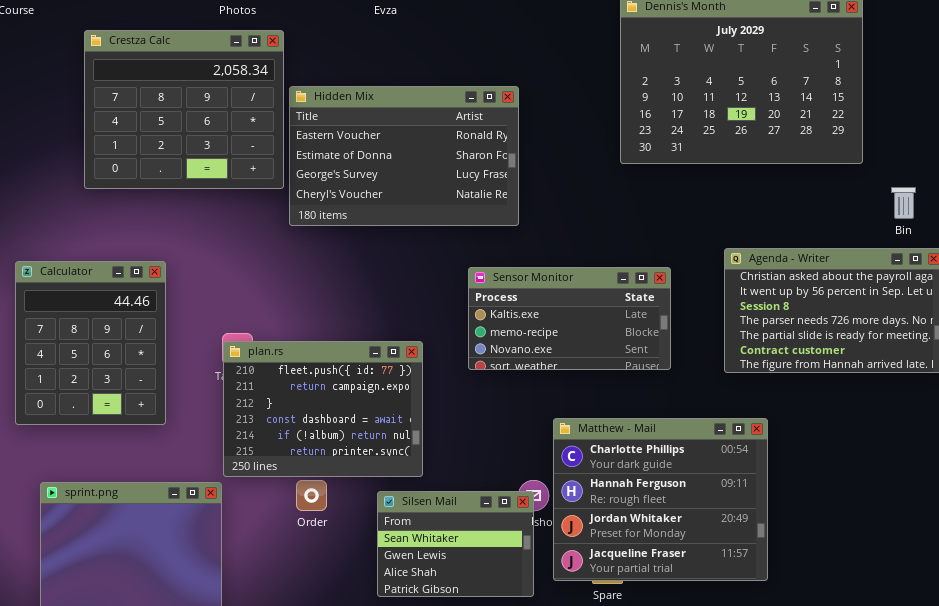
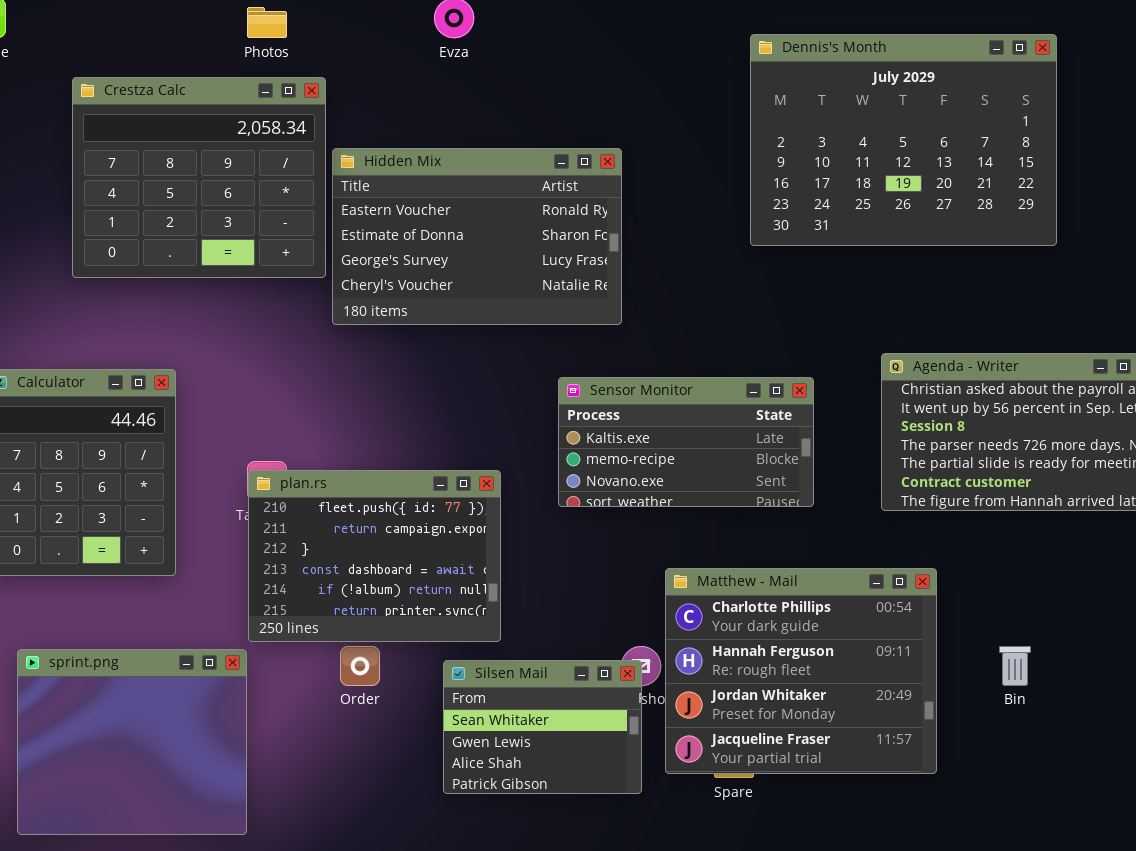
Bin: [891,187,916,219] -> [999,646,1031,686], moved

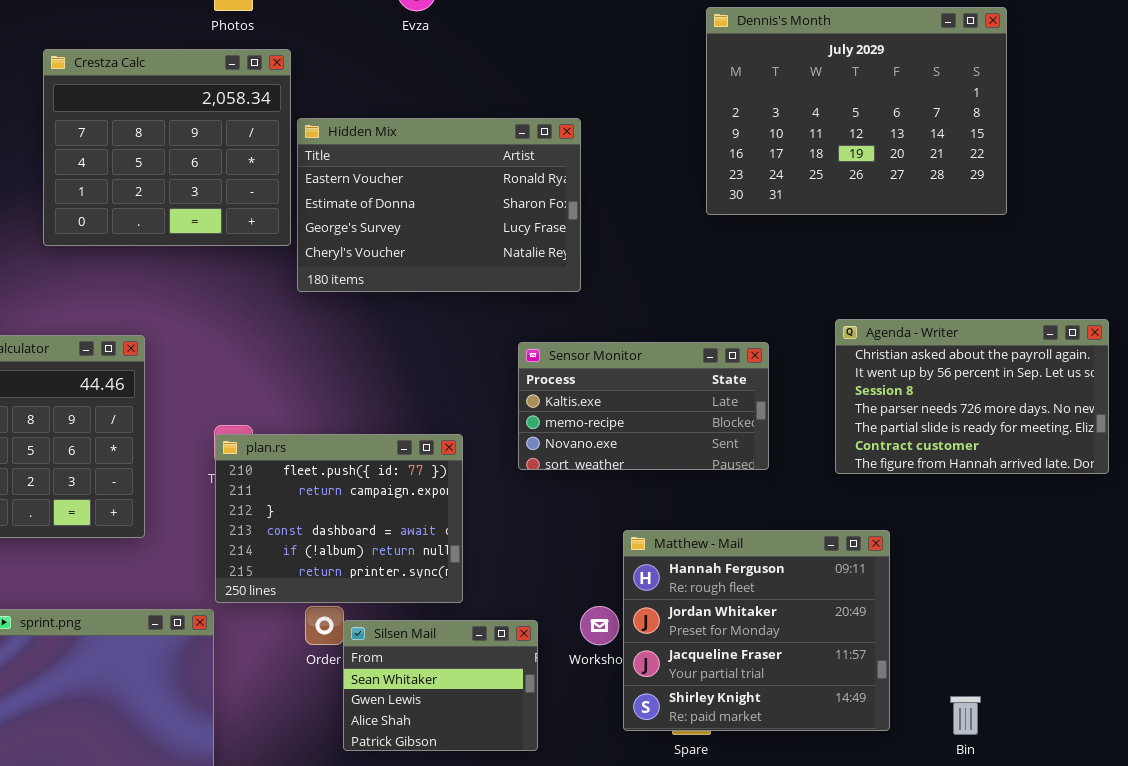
Matthew - Mail: [665,568,937,774] -> [623,530,890,731], scrolled down 1 row
Bin: [999,646,1031,686] -> [950,696,981,735], moved
Silsen Mail: [443,660,642,794] -> [343,620,538,751], moved

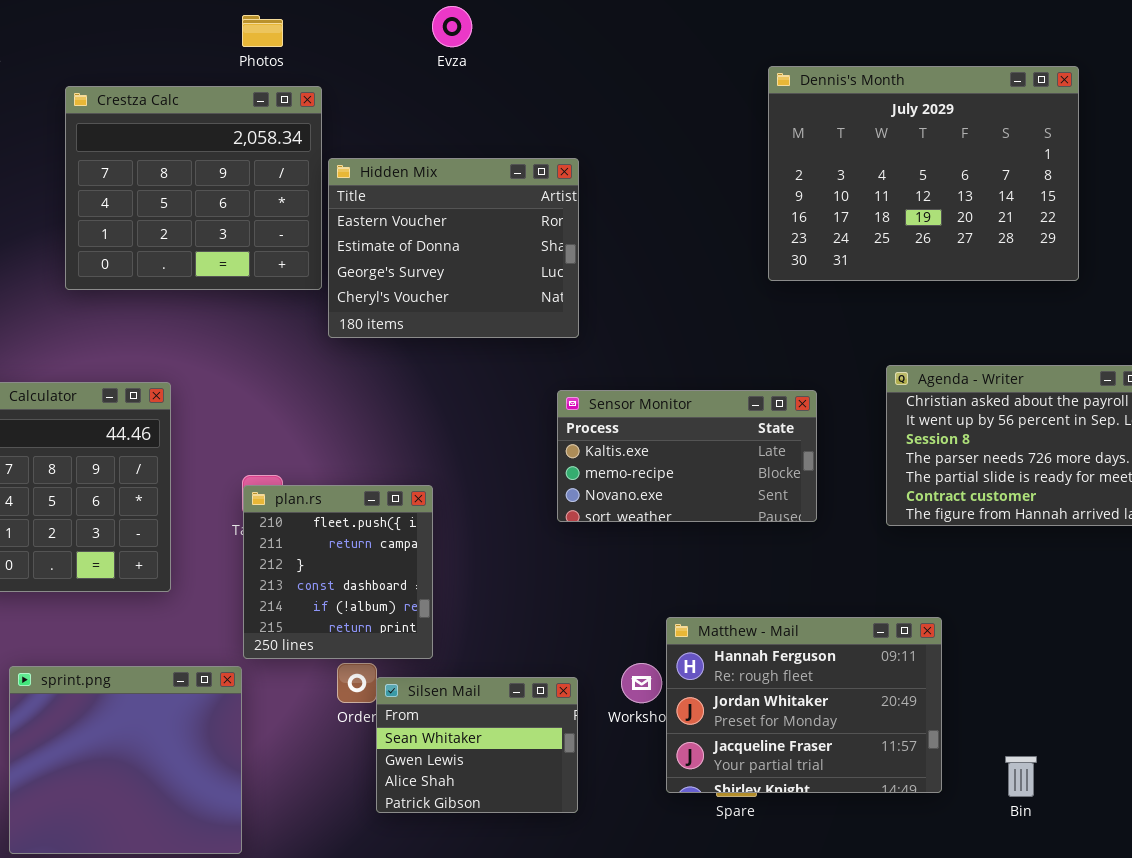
Dennis's Month: [706,7,1007,215] -> [768,66,1079,281], moved
Hidden Mix: [297,118,581,292] -> [328,158,579,338], resized
plan.rs: [215,434,463,603] -> [243,485,433,659], resized
Matthew - Mail: [623,530,890,731] -> [666,617,942,793], resized

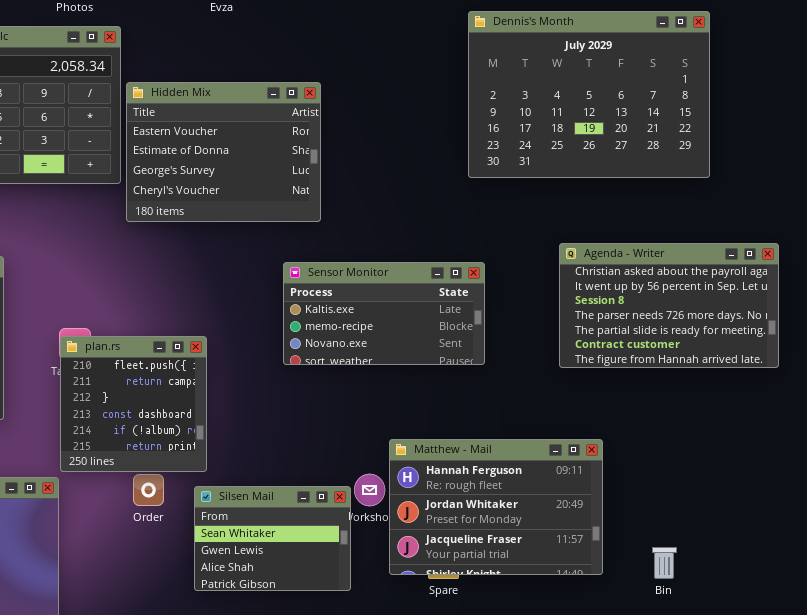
Sensor Monitor: [557,390,817,522] -> [283,262,485,365], moved
Silsen Mail: [376,677,578,813] -> [194,486,351,591], moved

